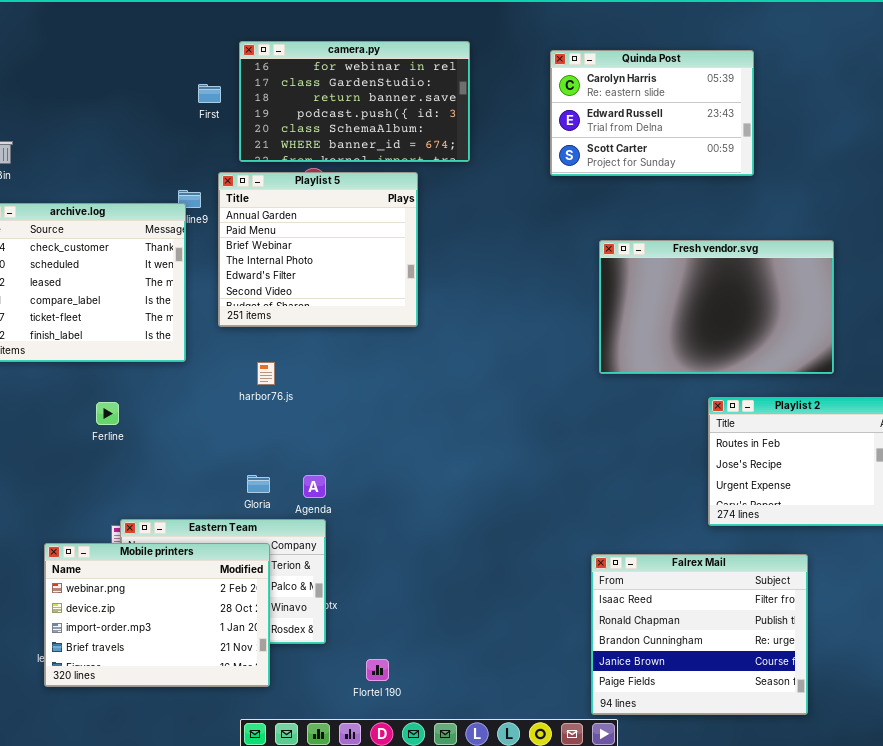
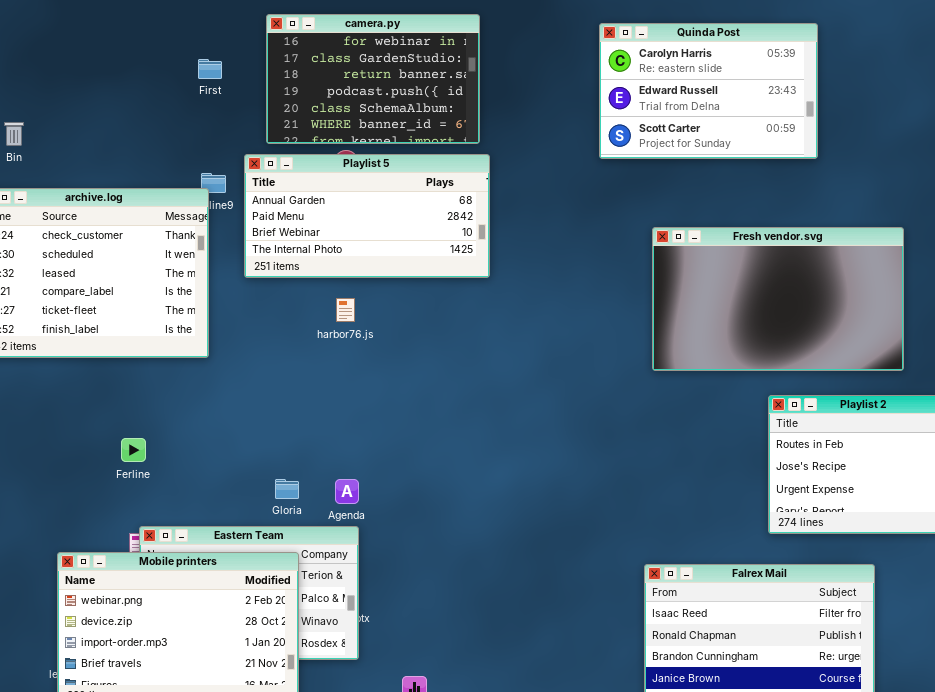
camera.py: [239,41,470,162] -> [266,14,480,144], resized
First: [198,84,221,103] -> [198,59,222,79], moved
Playlist 5: [218,172,418,327] -> [244,154,490,278], resized
harbor76.js: [257,362,275,385] -> [336,298,355,322], moved
Ferline: [96,402,119,425] -> [121,438,146,462], moved

